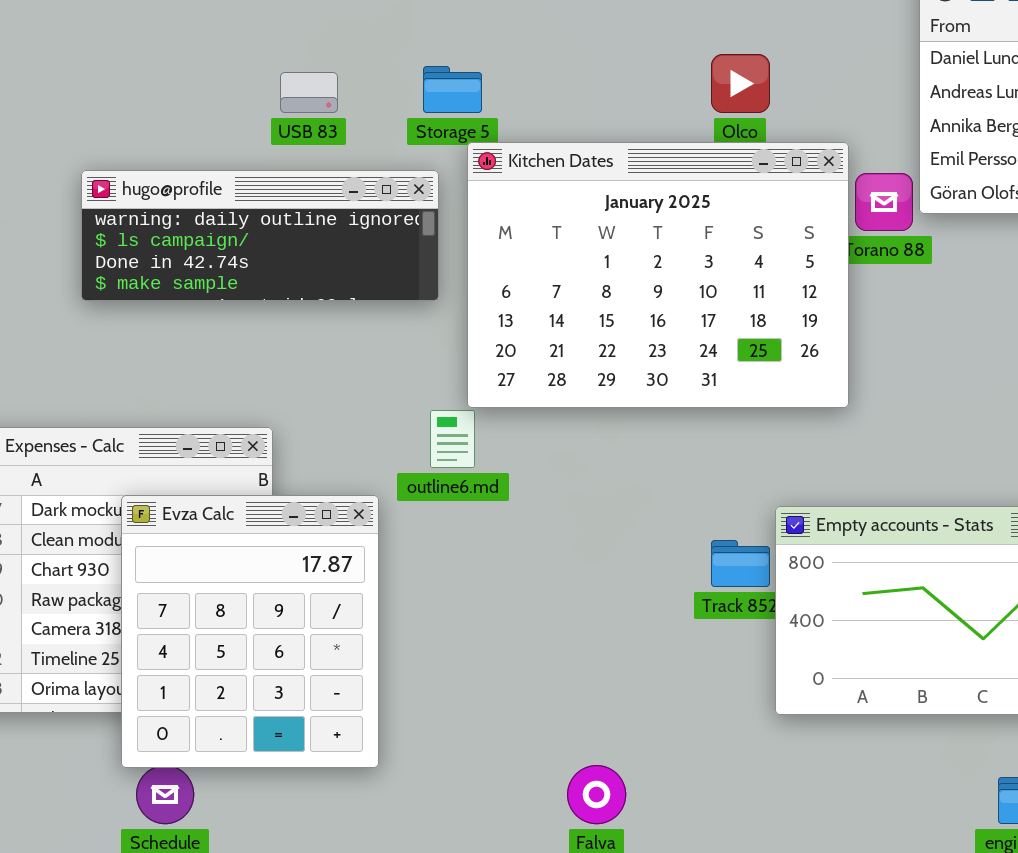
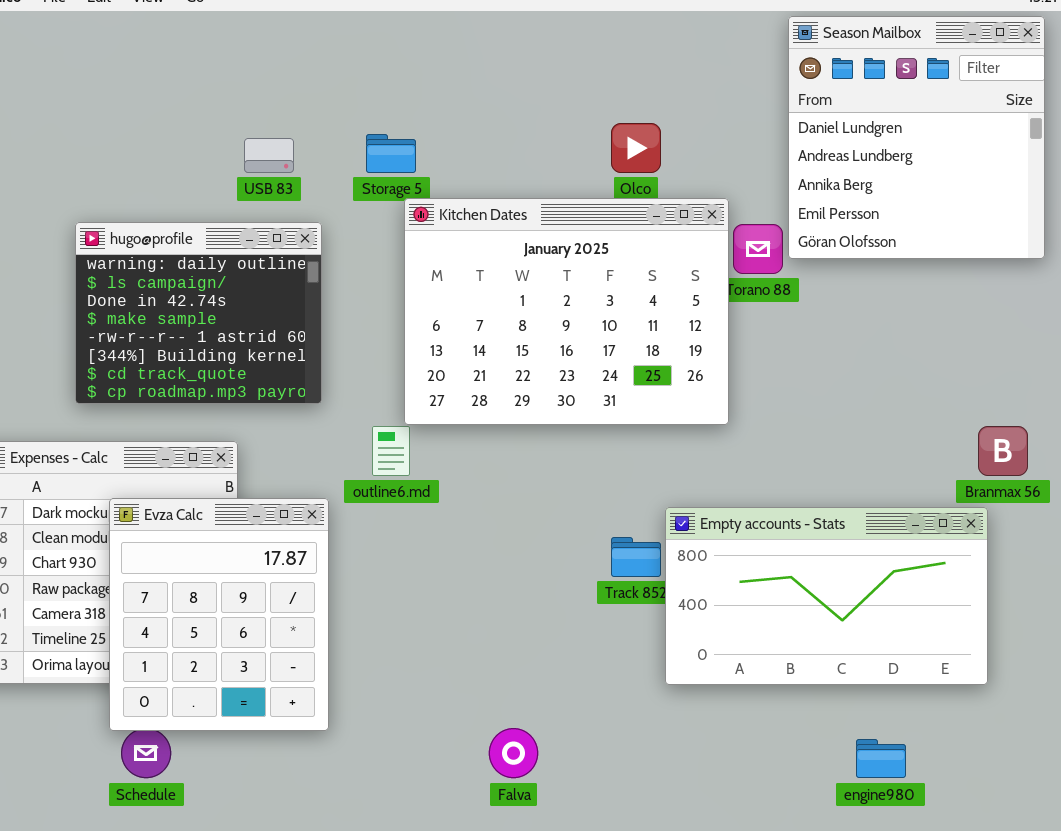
hugo@profile: [81,170,439,301] -> [75,222,322,404], resized

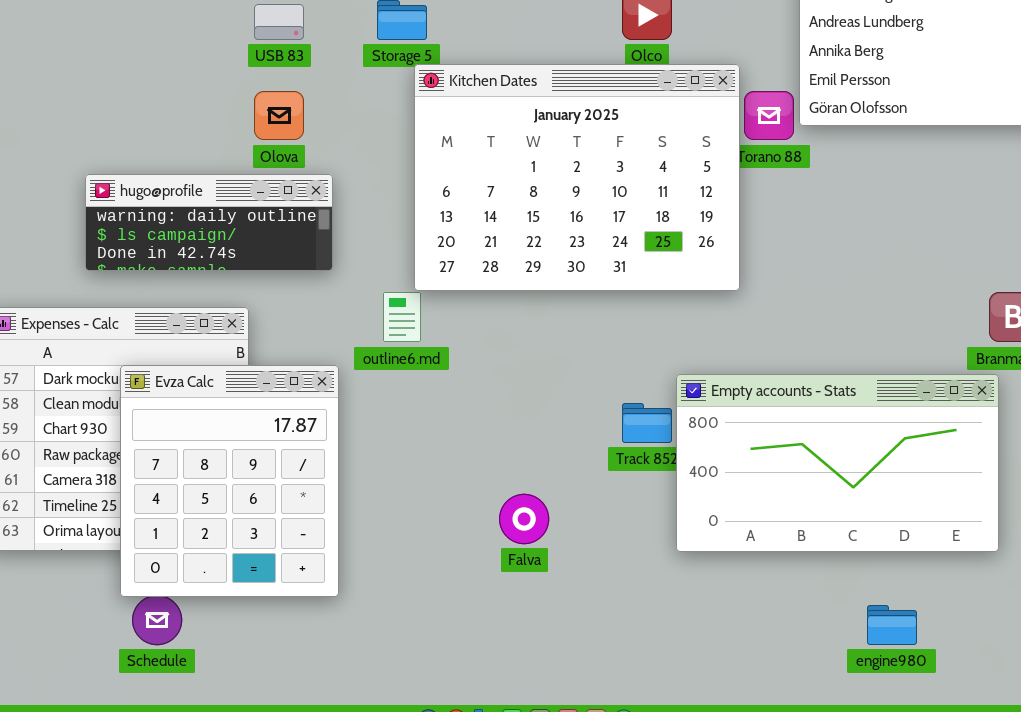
hugo@profile: [75,222,322,404] -> [85,174,333,271], resized
Falva: [489,728,538,778] -> [499,494,549,544], moved

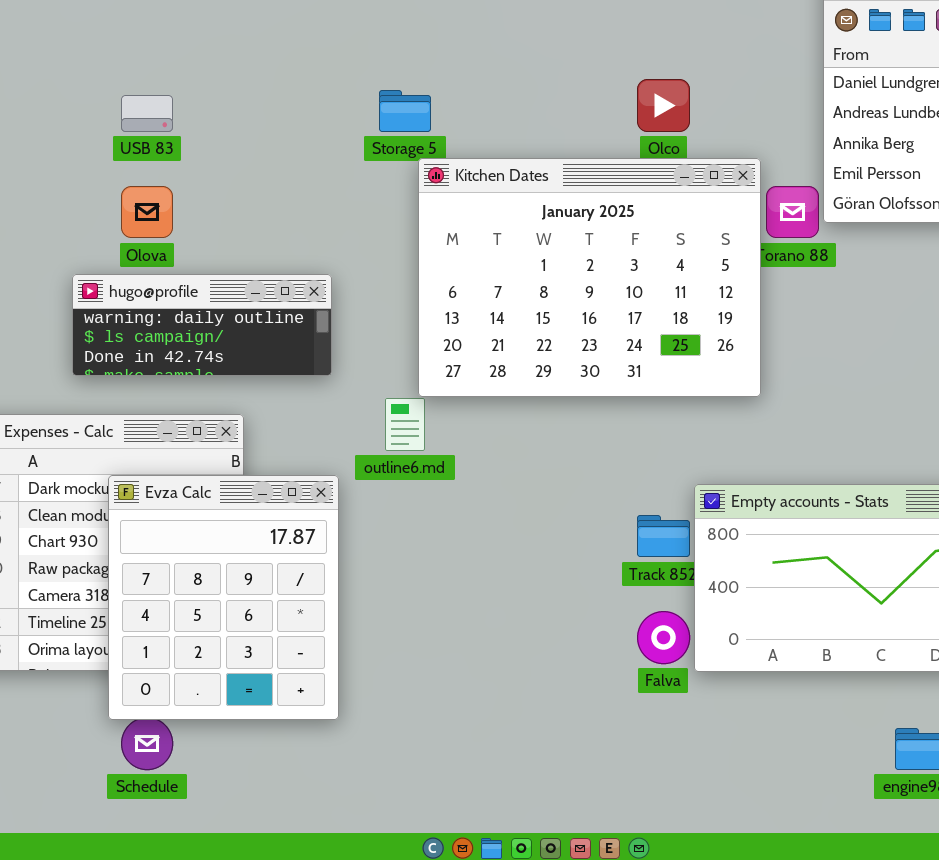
USB 83: [254,4,304,40] -> [121,95,173,132], moved
Olova: [254,91,304,140] -> [121,186,173,238], moved
Falva: [499,494,549,544] -> [637,611,690,664], moved

